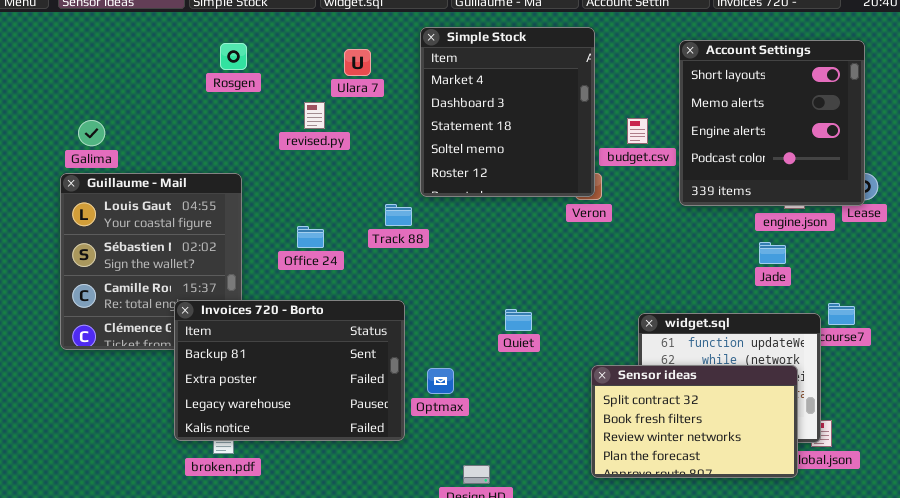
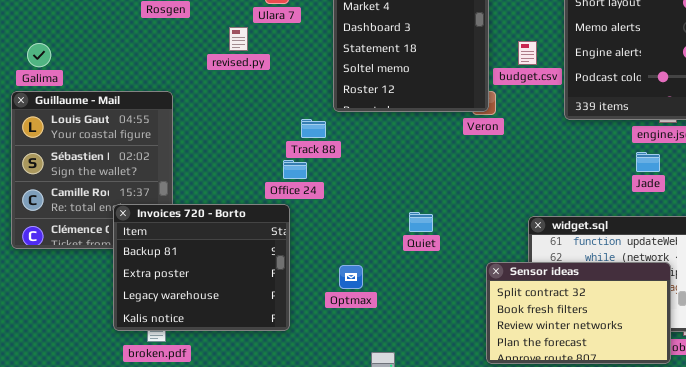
Office 24: [297,226,324,248] -> [283,160,307,179], moved
Invoices 720 - Borto: [174,300,405,441] -> [113,204,290,331], resized

